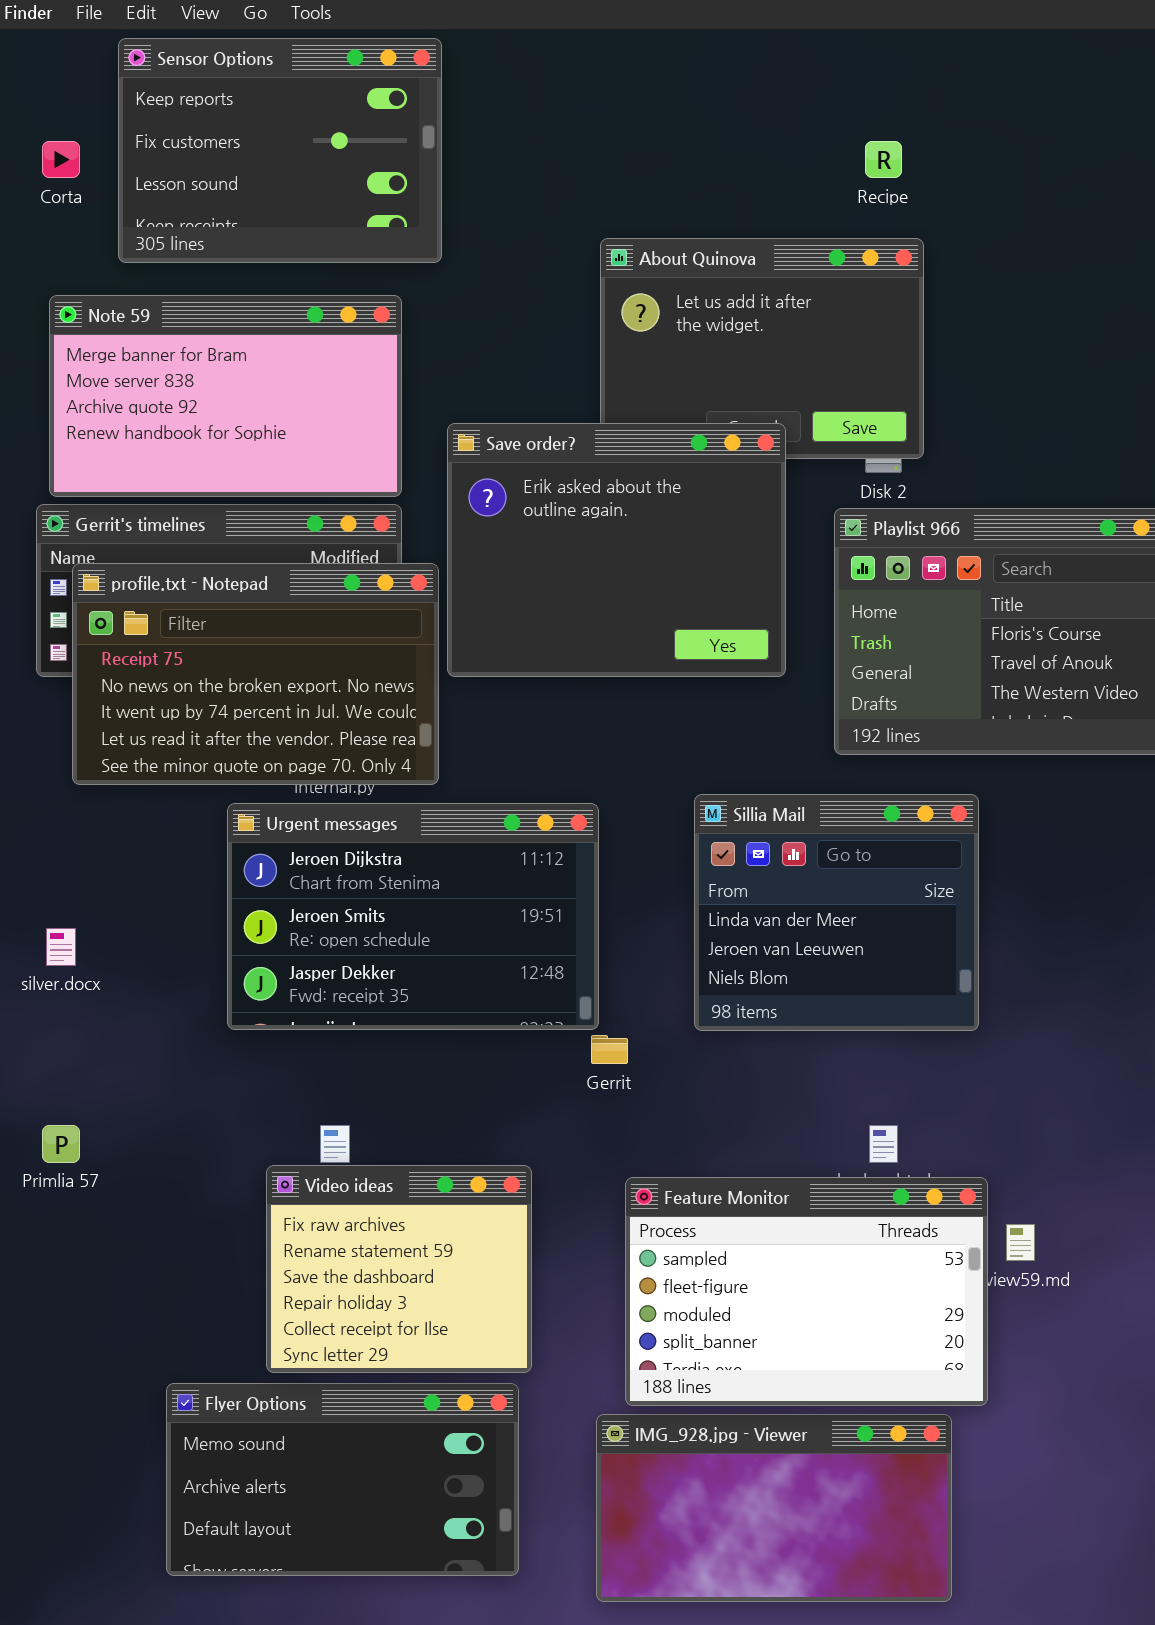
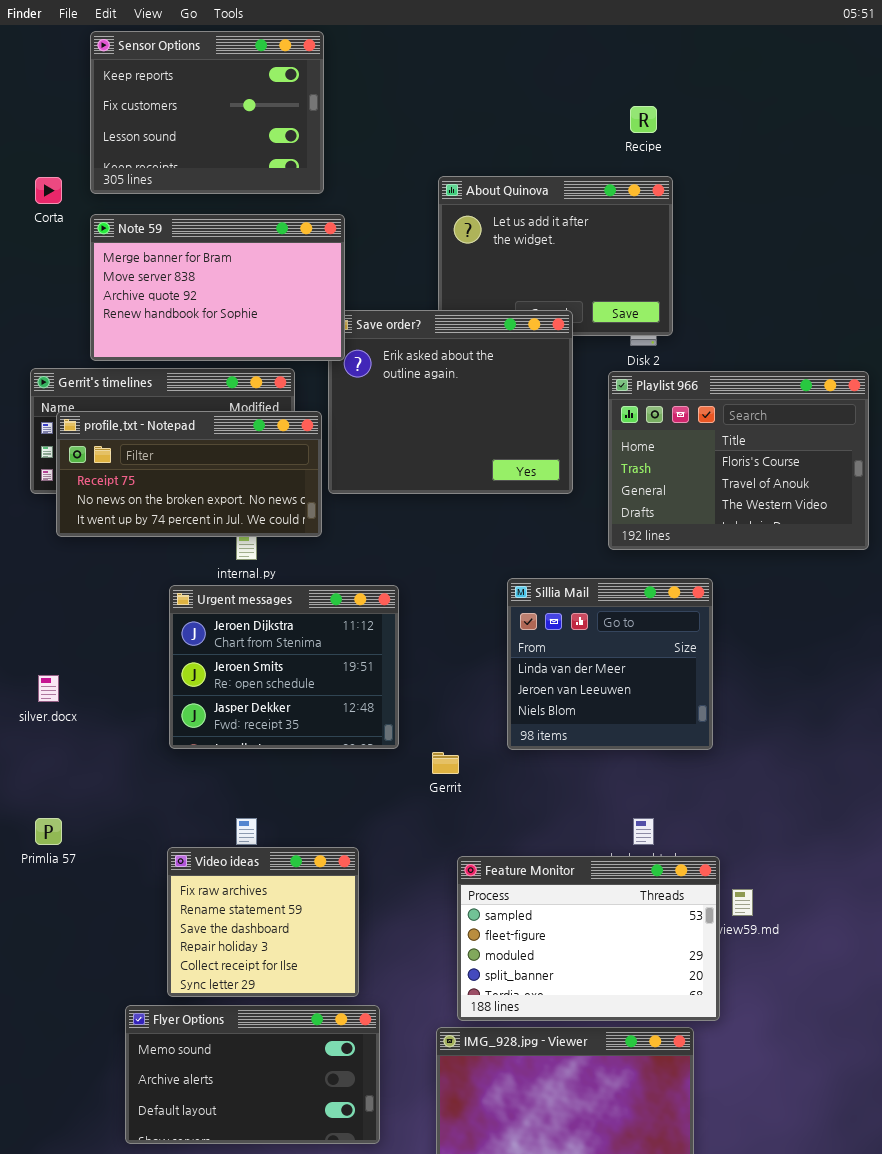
Corta: [42,141,80,178] -> [35,177,62,204], moved
Note 59: [49,295,402,497] -> [90,214,345,361], moved
profile.txt - Notepad: [72,563,439,785] -> [56,411,322,537], resized
Urgent messages: [227,803,599,1030] -> [169,585,399,749], resized
Video ideas: [266,1165,532,1373] -> [167,847,359,997], moved

